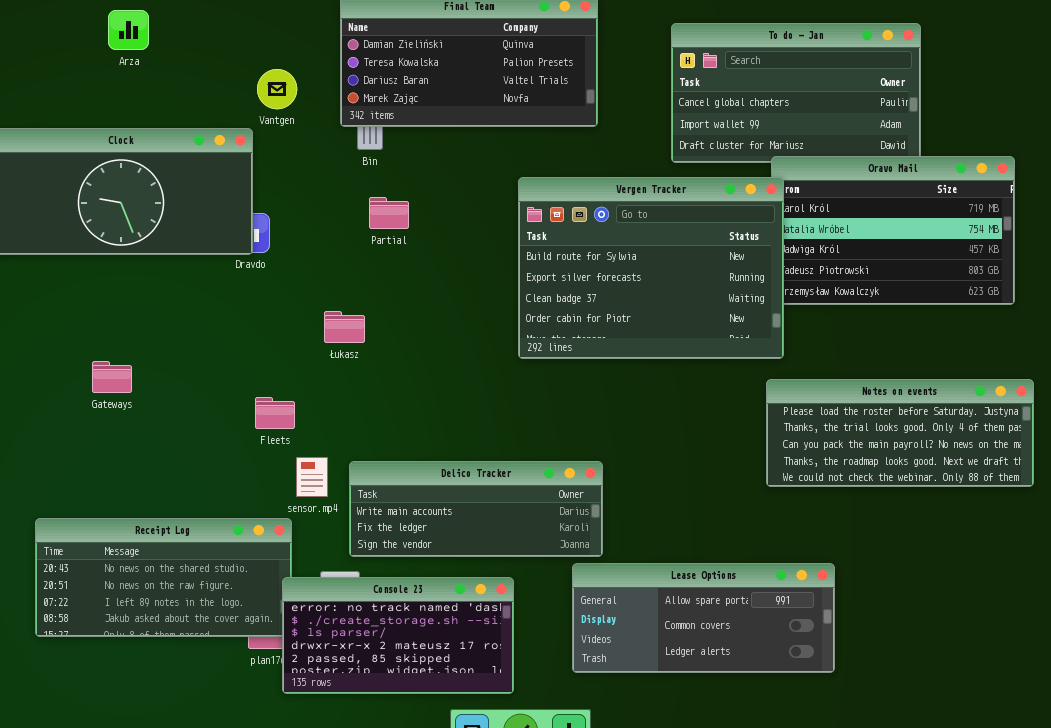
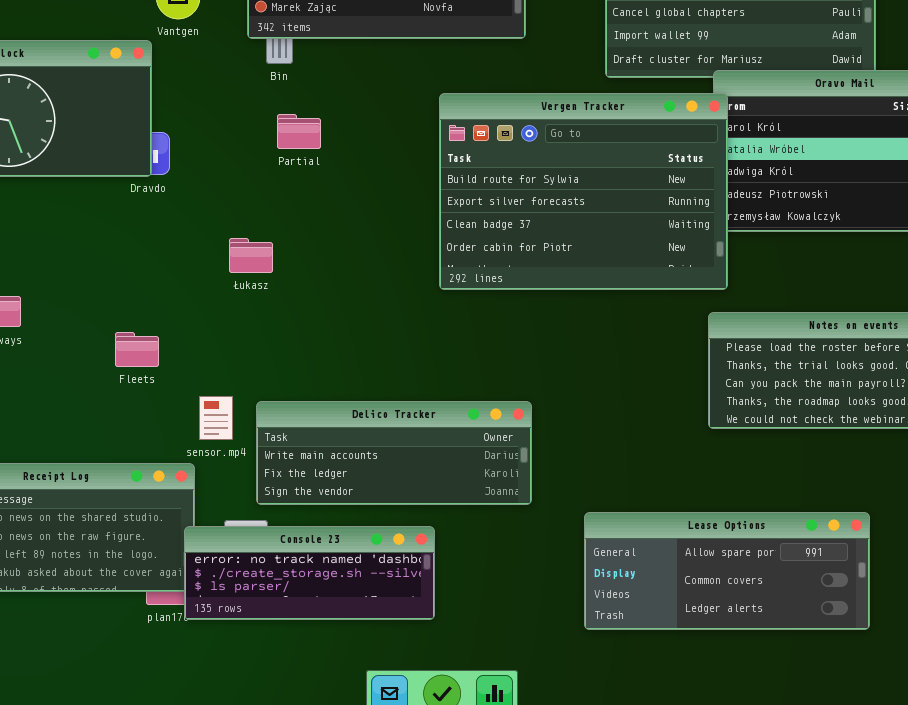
Fleets: [255,397,295,429] -> [115,332,159,367], moved
Lease Options: [572,563,835,673] -> [584,512,870,630], moved
Console 23: [282,577,514,694] -> [184,526,435,620], resized

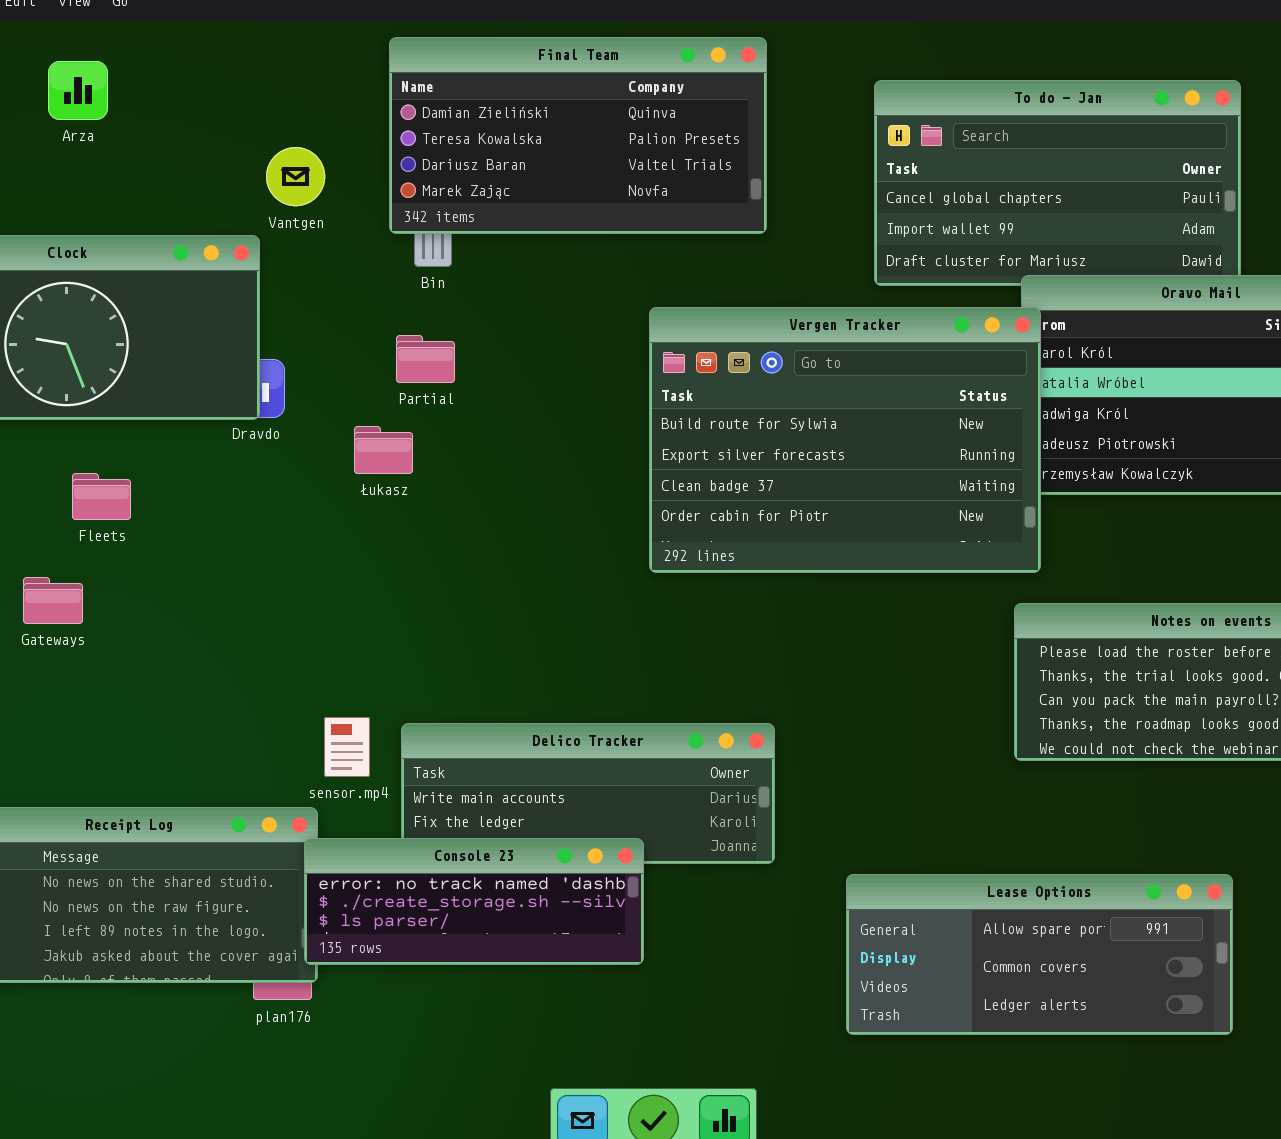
Partial: [277,114,321,149] -> [396,335,455,383], moved
Łukasz: [229,238,273,273] -> [354,426,413,474], moved
Fleets: [115,332,159,367] -> [72,473,131,520], moved
Console 23: [184,526,435,620] -> [304,838,644,965], moved

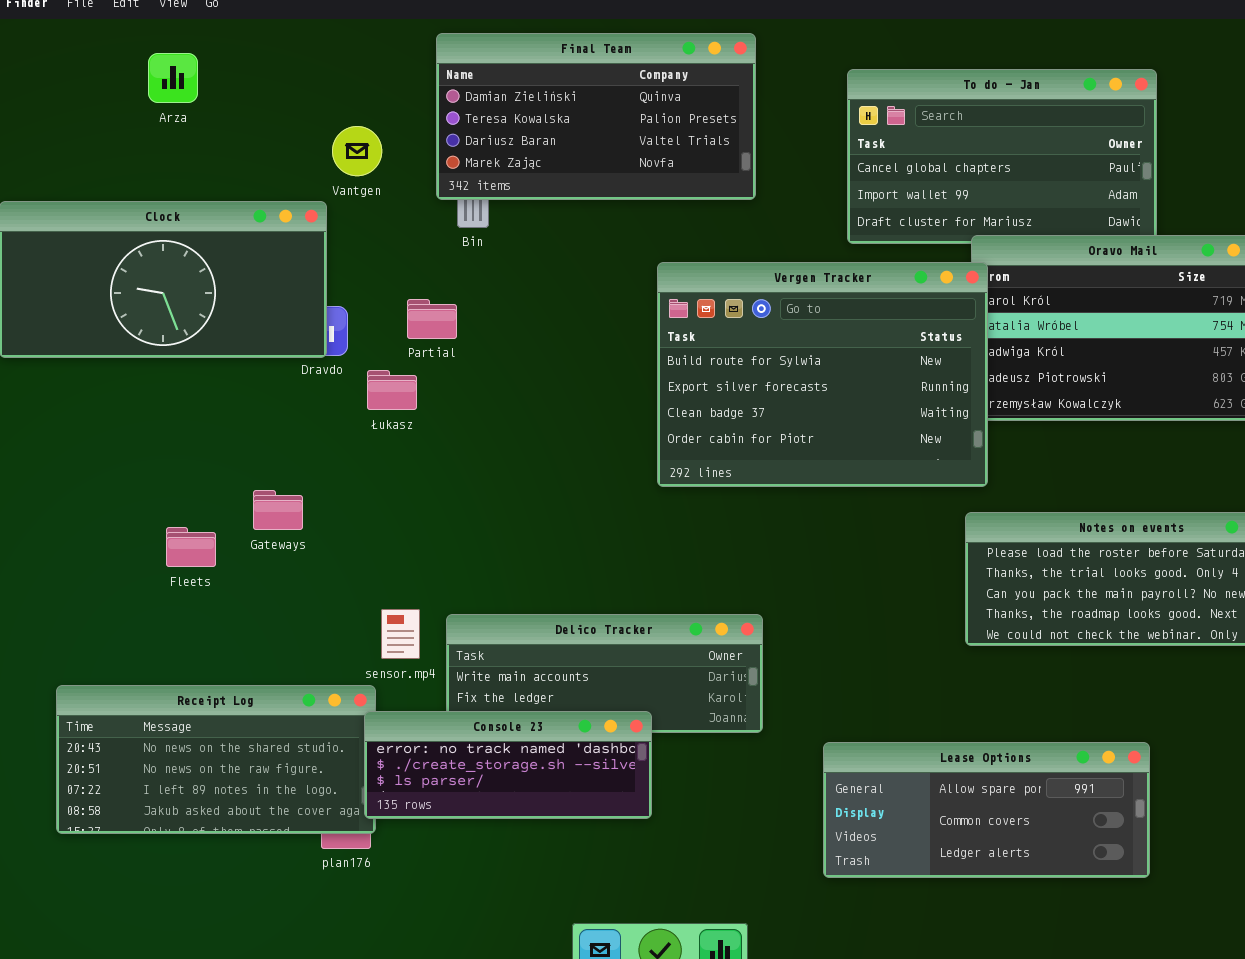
Partial: [396,335,455,383] -> [407,299,457,339], moved
Łukasz: [354,426,413,474] -> [367,370,417,410], moved
Fleets: [72,473,131,520] -> [166,527,216,567], moved
Gateways: [23,577,83,624] -> [253,490,303,530], moved

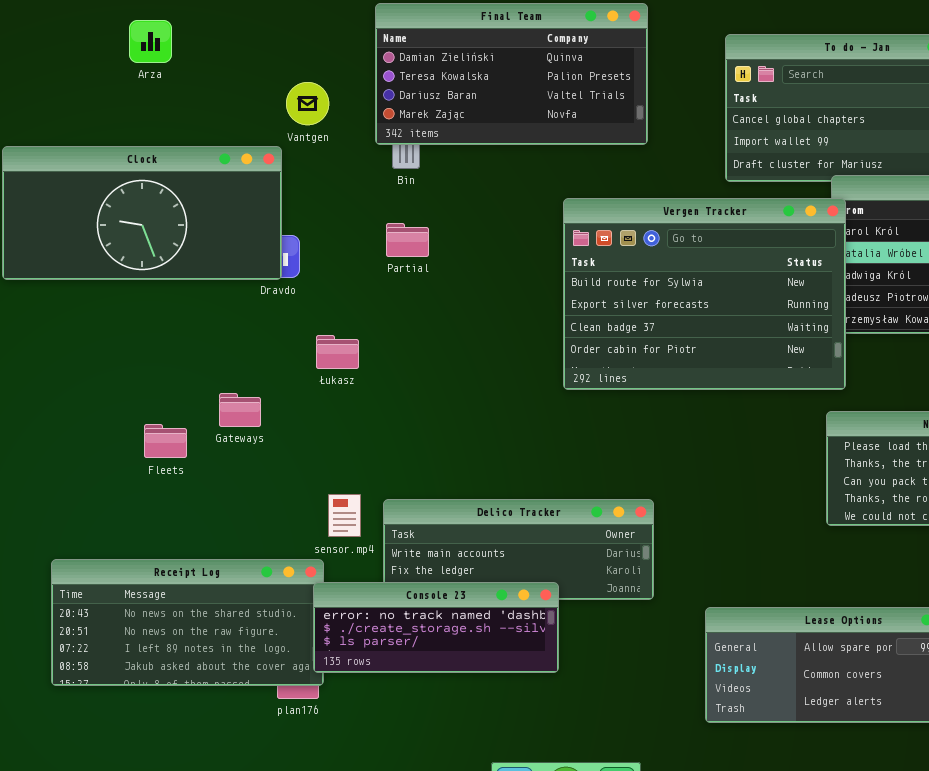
Partial: [407,299,457,339] -> [386,223,429,257], moved
Łukasz: [367,370,417,410] -> [316,335,359,369], moved

